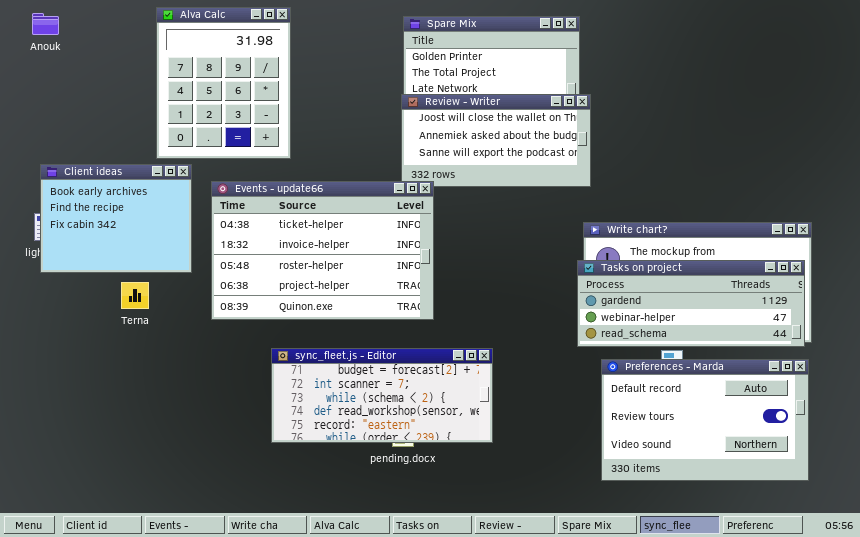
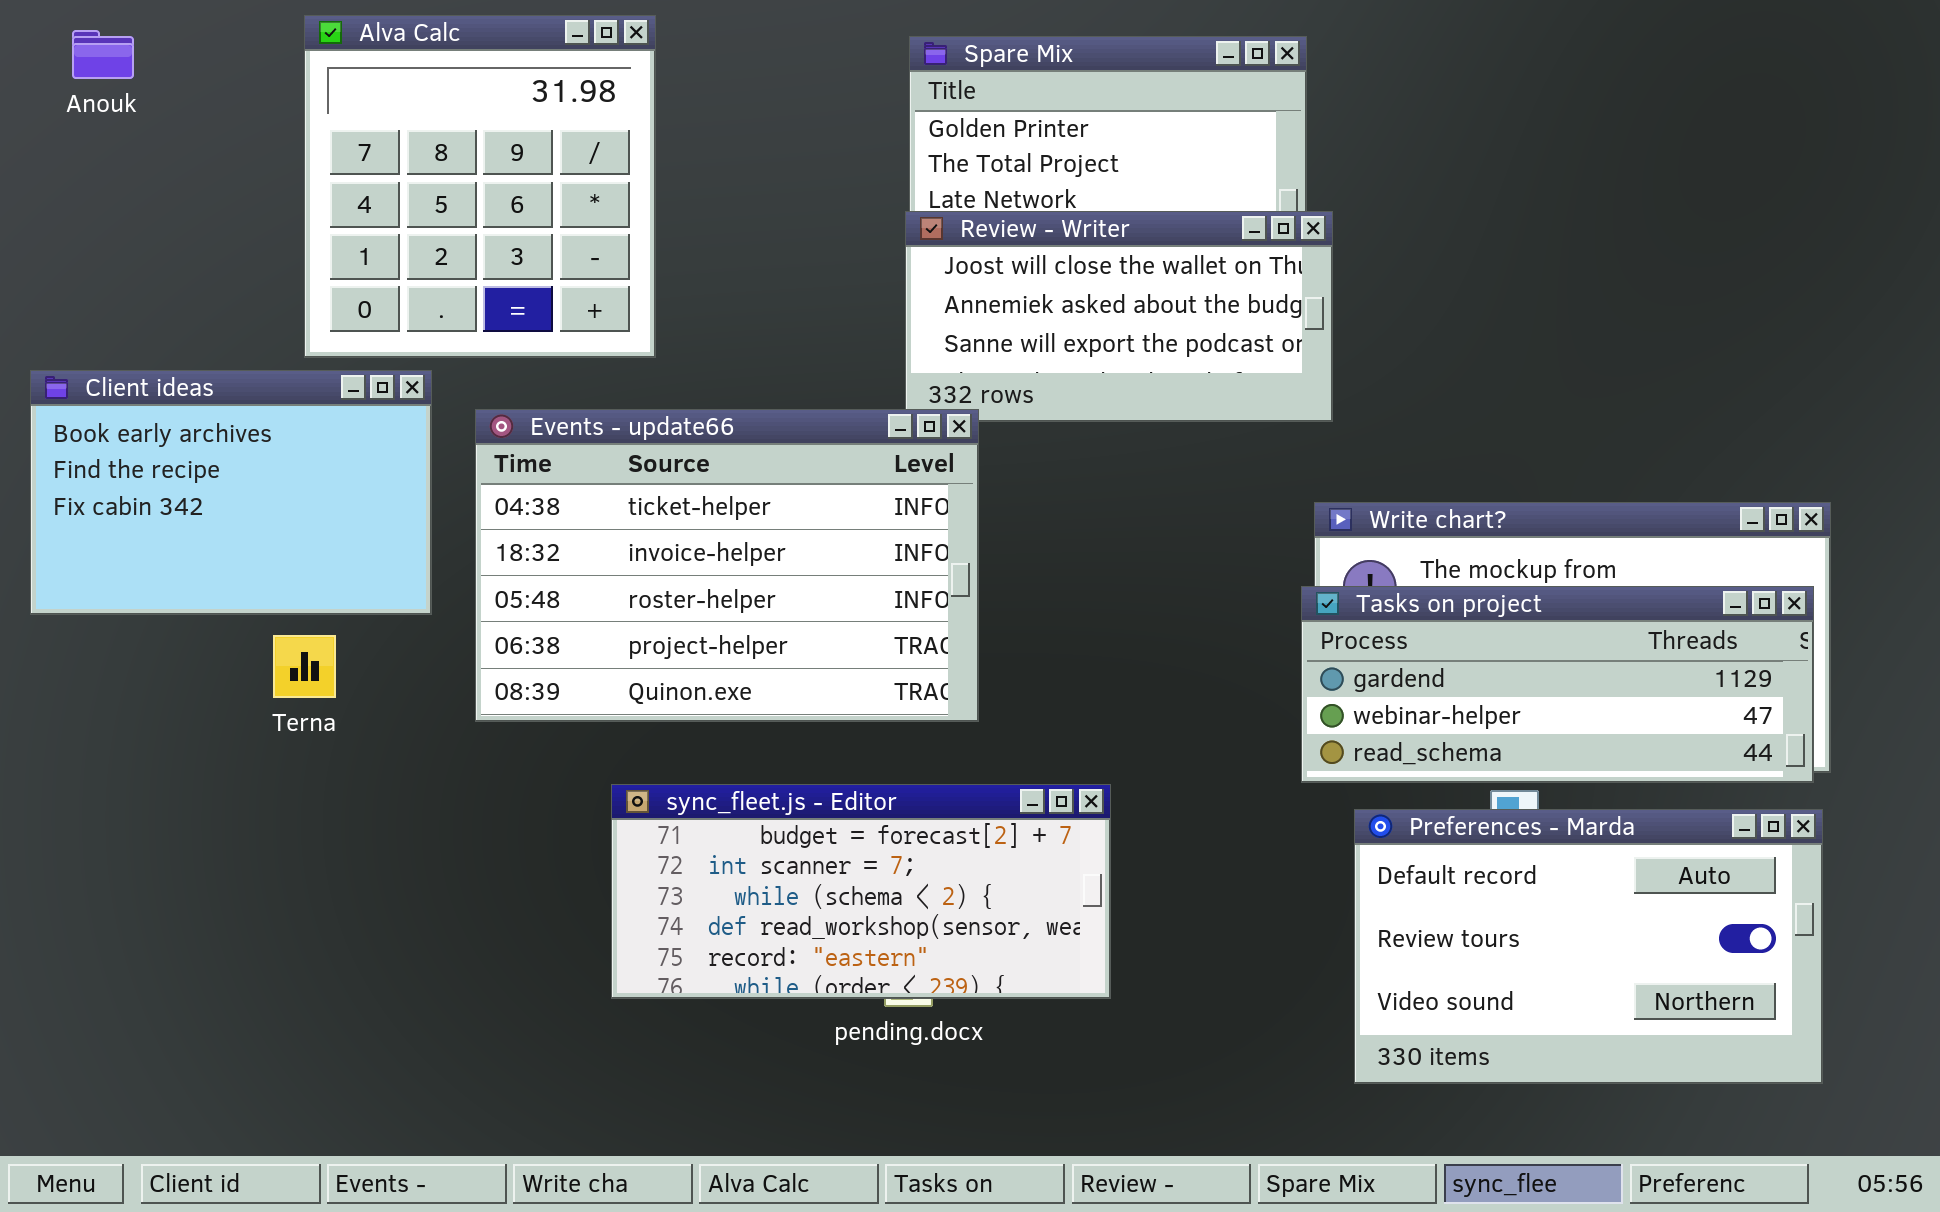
Alva Calc: [156,7,291,159] -> [304,15,656,358], resized
Client ideas: [40,164,192,273] -> [30,370,432,615], resized

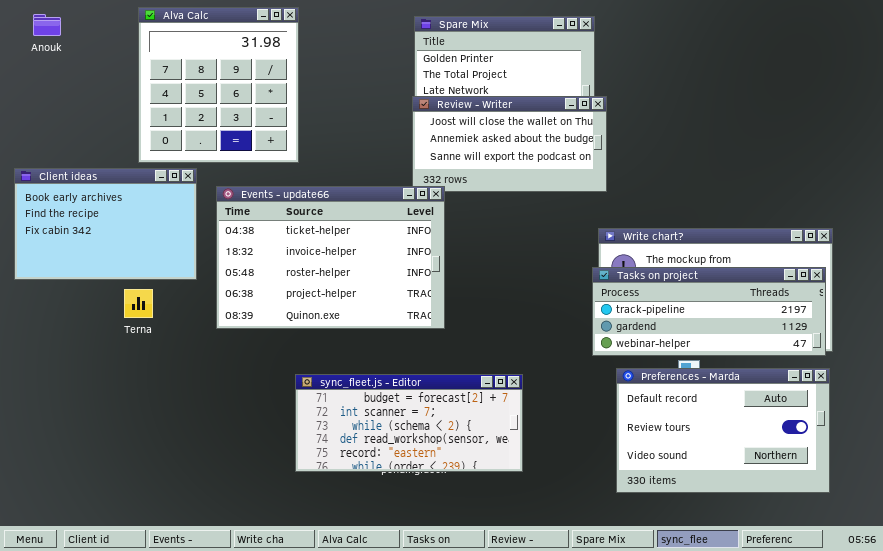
Tasks on project: [1301,586,1814,783] -> [592,267,826,356], scrolled up 1 row
sync_fleet.js - Editor: [611,784,1111,999] -> [295,374,523,472], moved

